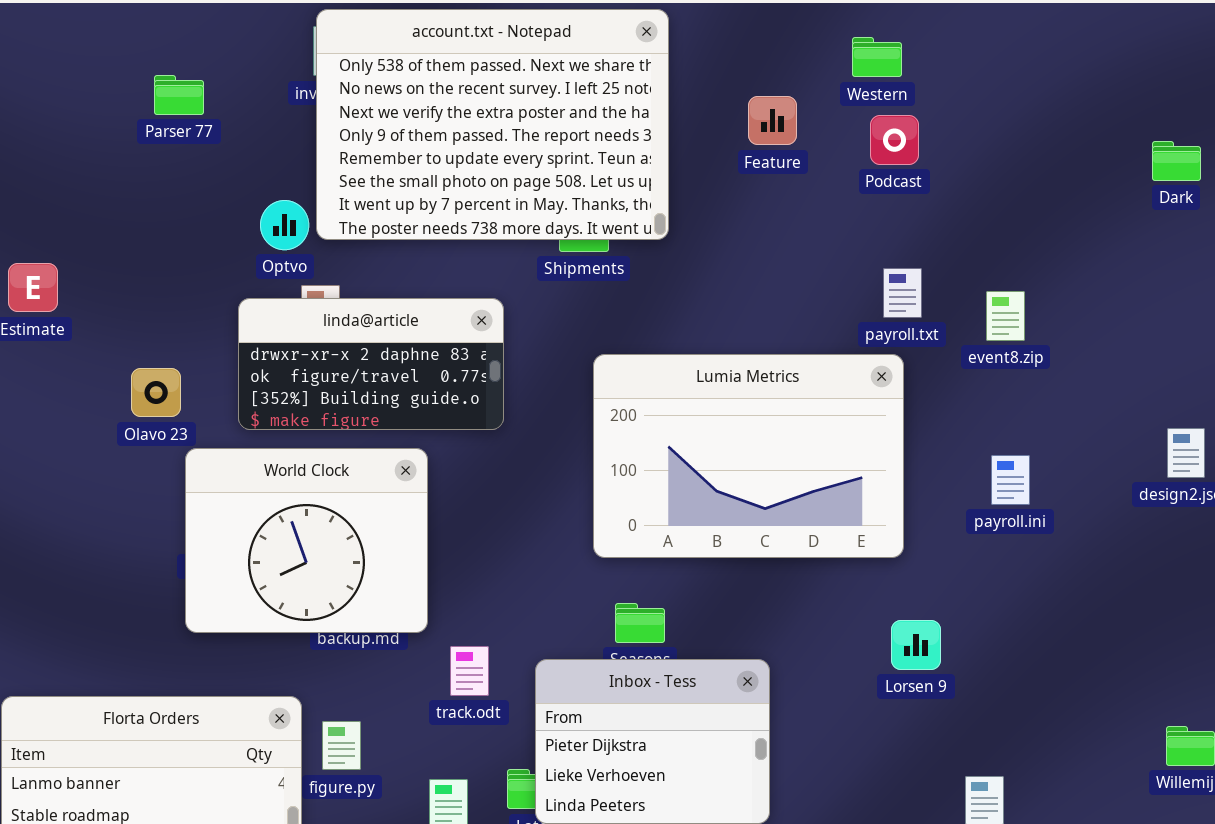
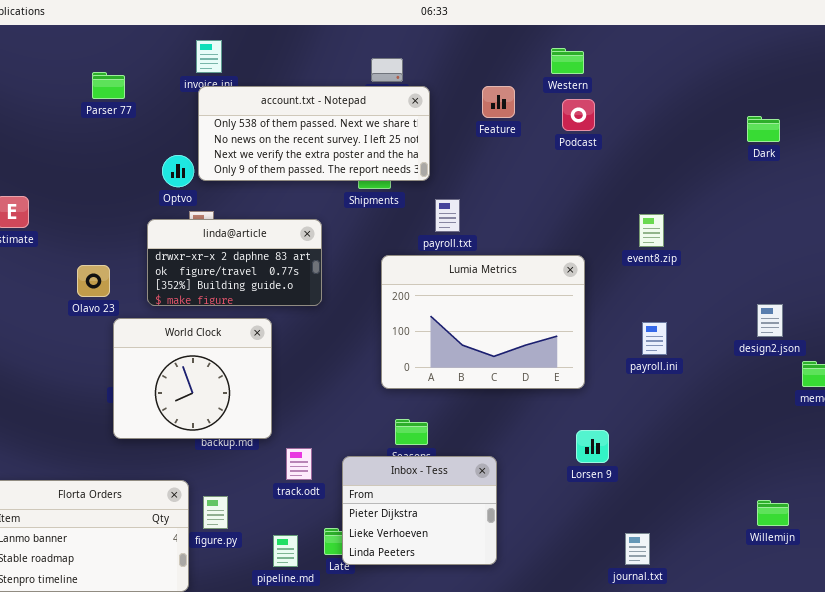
account.txt - Notepad: [316,9,669,240] -> [198,86,430,181], resized
payroll.txt: [883,268,922,318] -> [435,199,460,232], moved

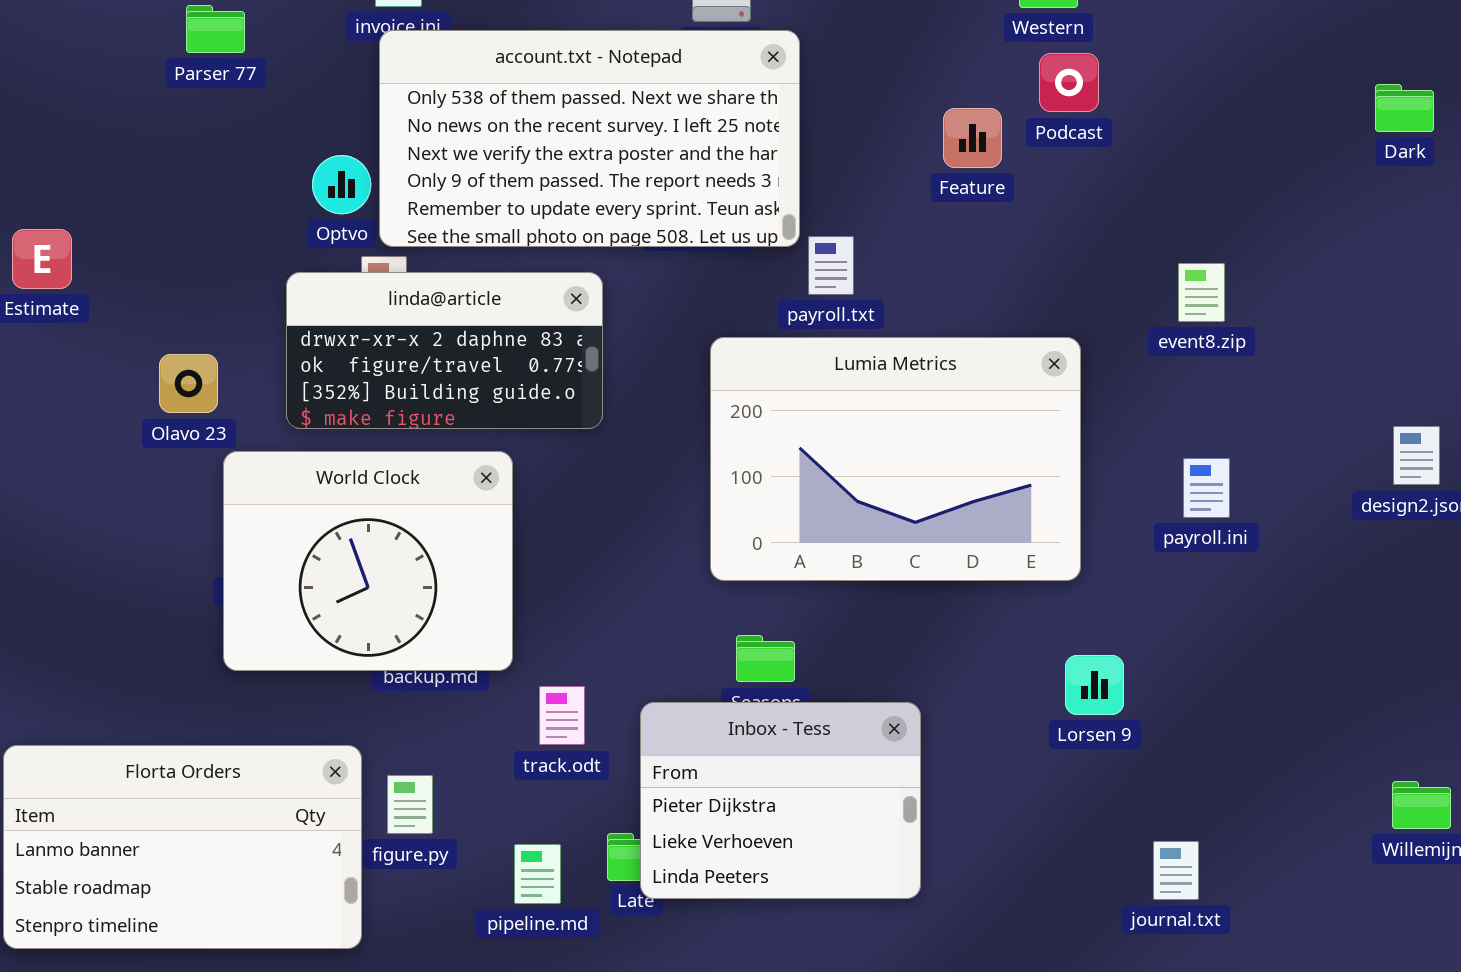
account.txt - Notepad: [198,86,430,181] -> [379,30,800,247], resized
Feature: [482,86,515,118] -> [943,108,1002,168], moved

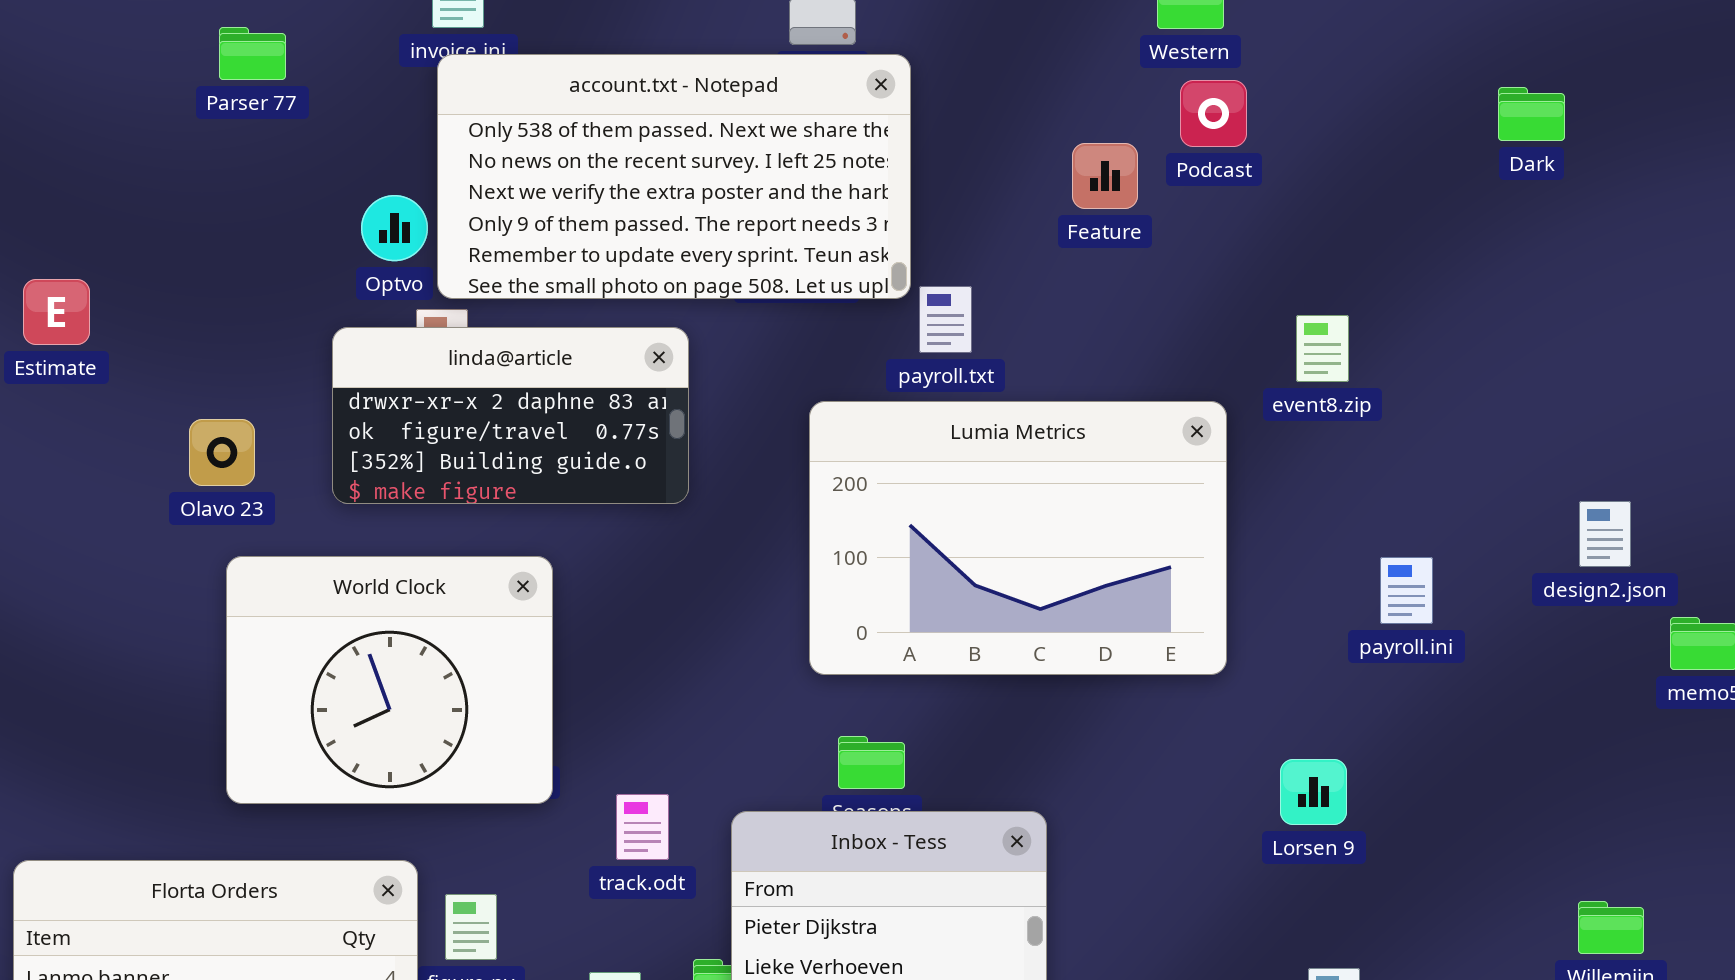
Dark: [1375,84,1434,132] -> [1498,87,1565,141], moved
event8.zip: [1178,263,1225,322] -> [1296,315,1349,382], moved
World Clock: [223,451,513,671] -> [226,556,553,804], moved
payroll.ini: [1183,458,1230,518] -> [1380,557,1433,624], moved
Lorsen 9: [1065,655,1124,715] -> [1280,759,1347,825], moved

